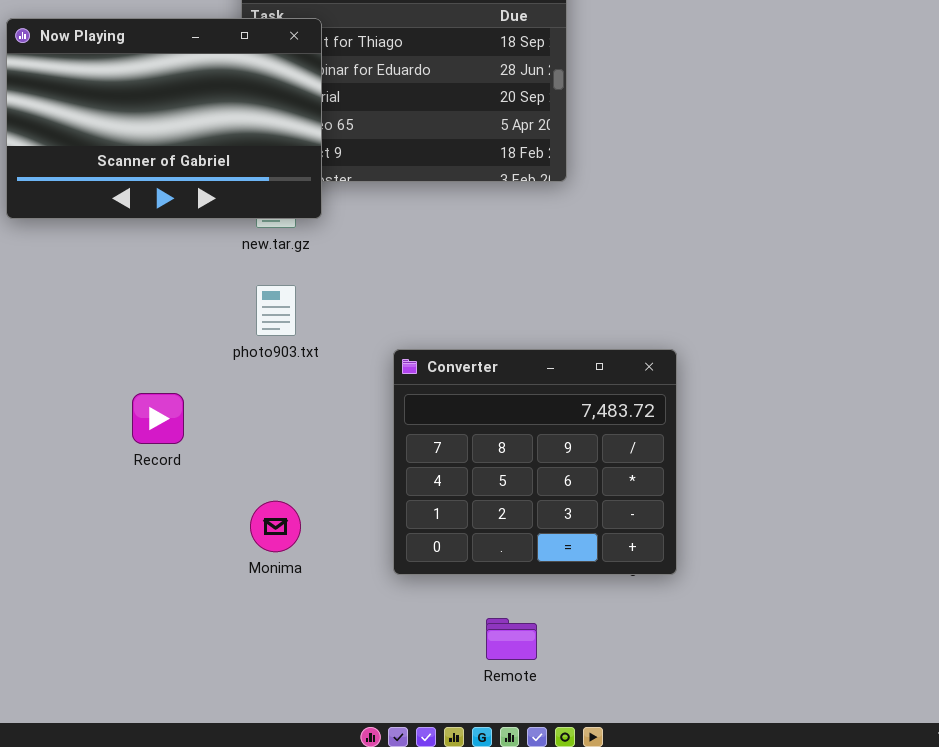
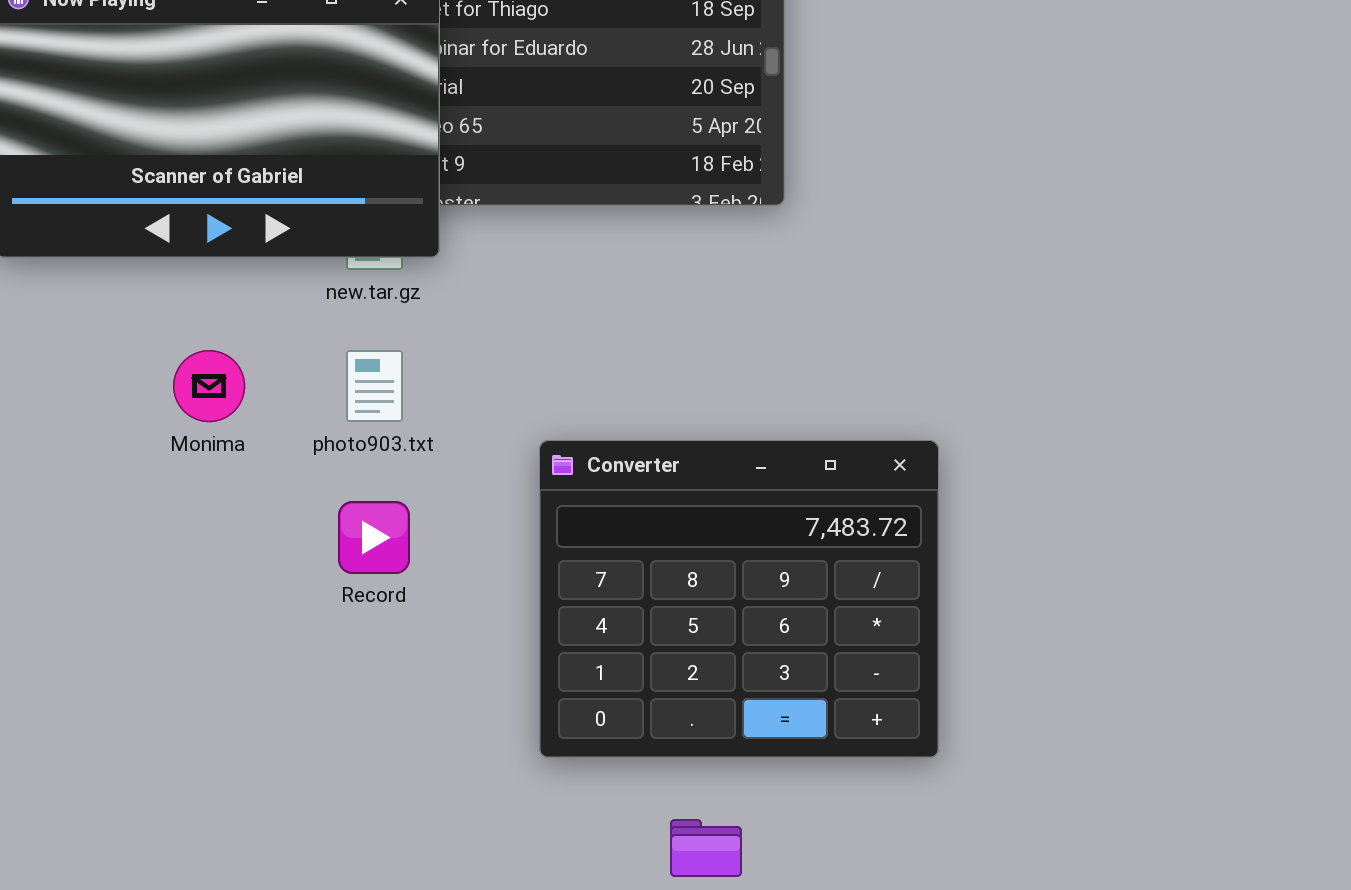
Record: [132,393,184,444] -> [338,501,410,574], moved
Monima: [250,501,301,552] -> [173,350,245,422], moved

